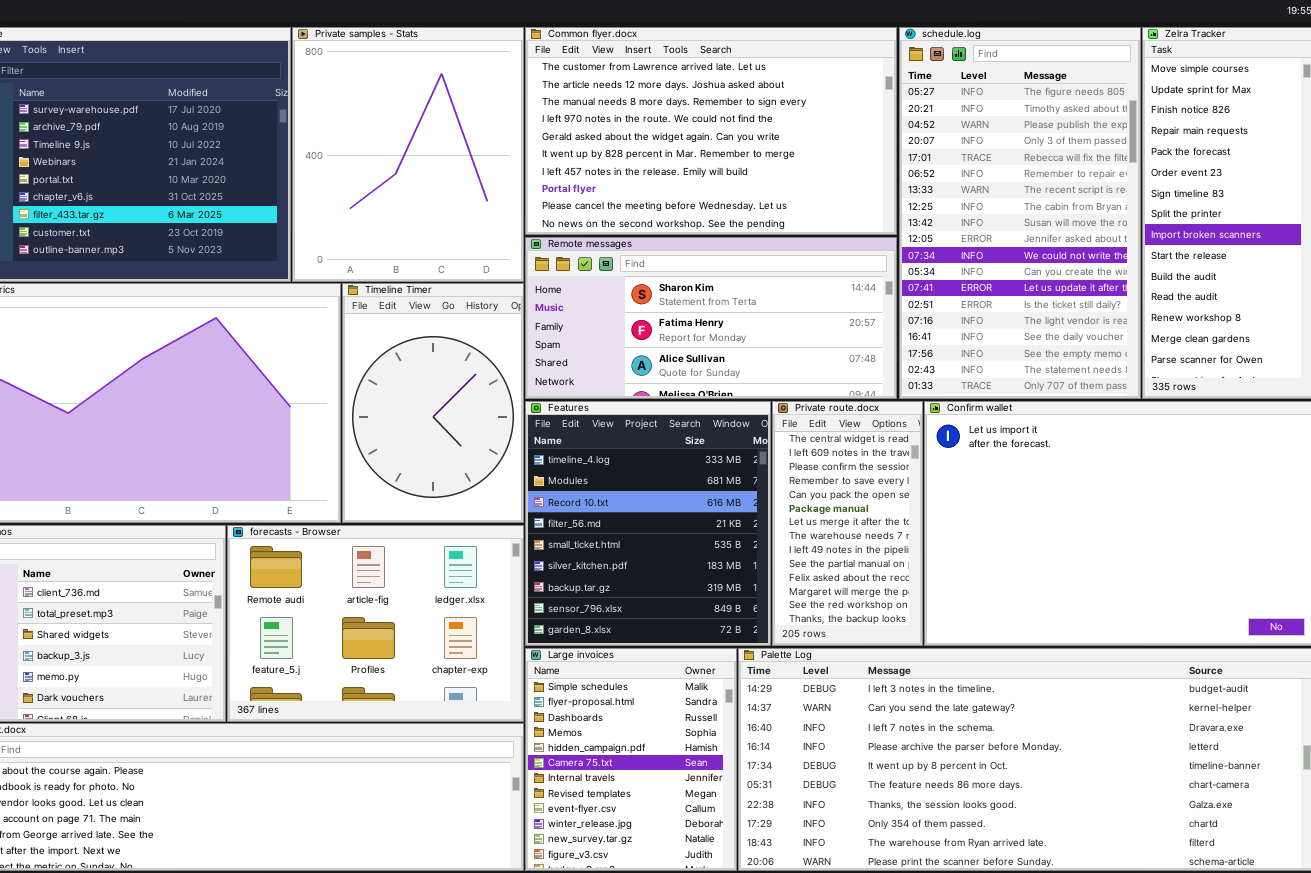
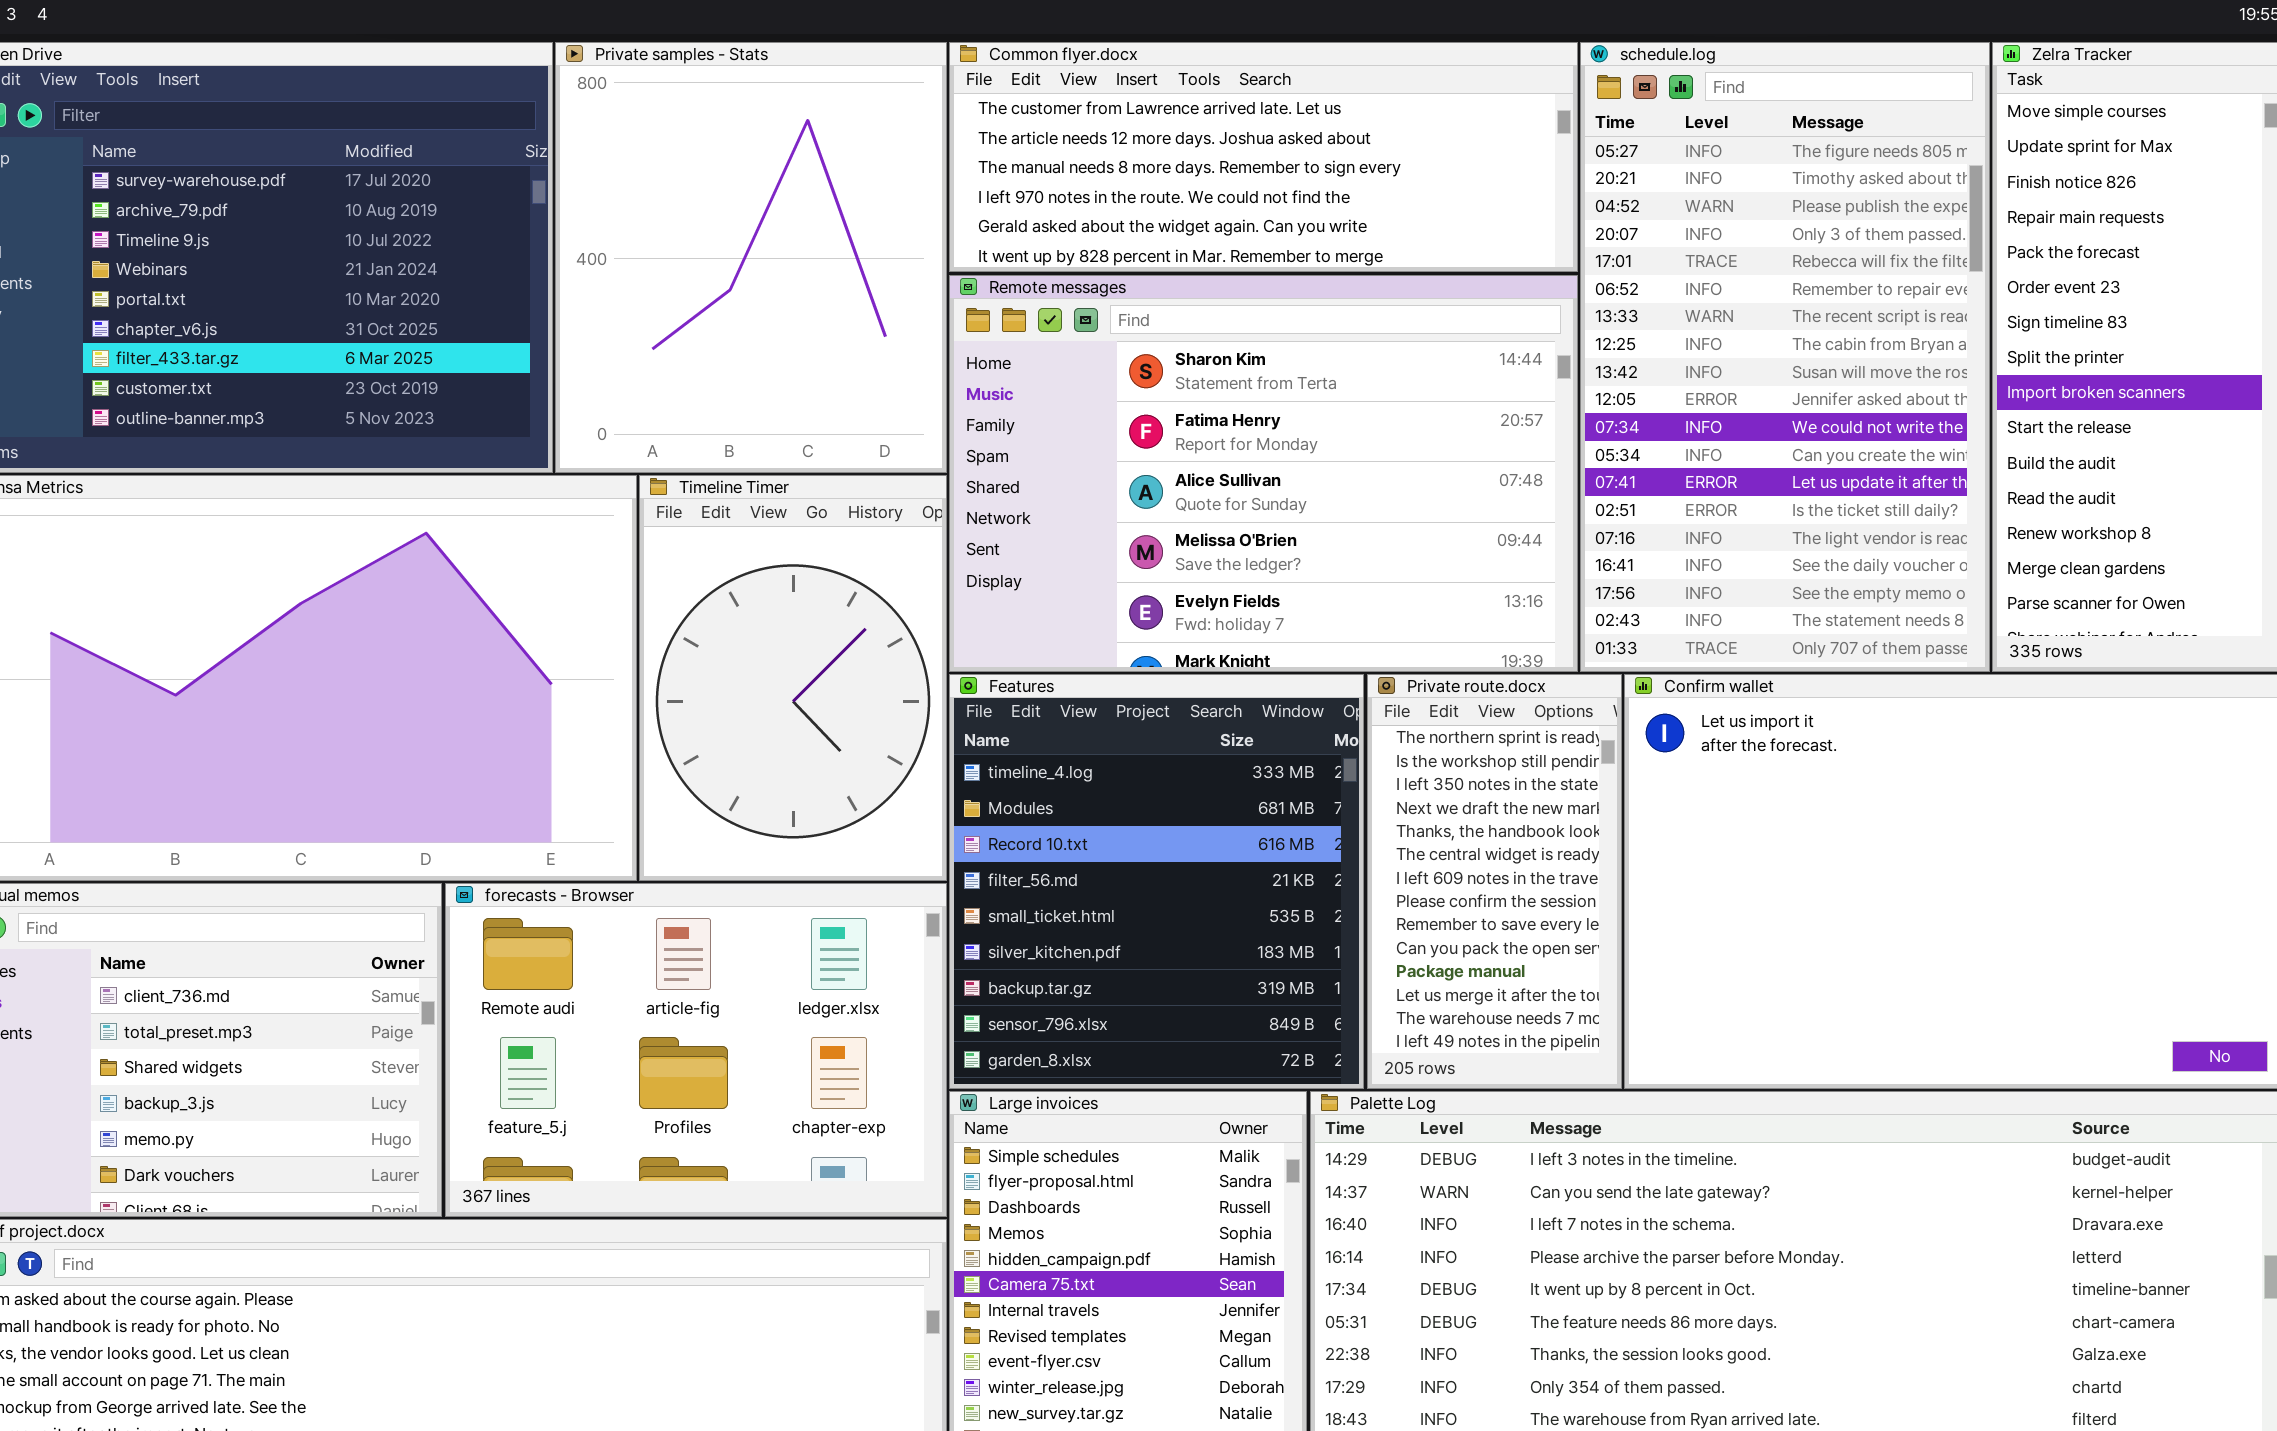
Common flyer.docx: [525,27,897,235] -> [949,42,1578,272], resized
Remote messages: [525,237,897,399] -> [949,275,1578,672], resized
Private route.docx: [772,401,923,646] -> [1367,674,1622,1089], scrolled up 5 rows

